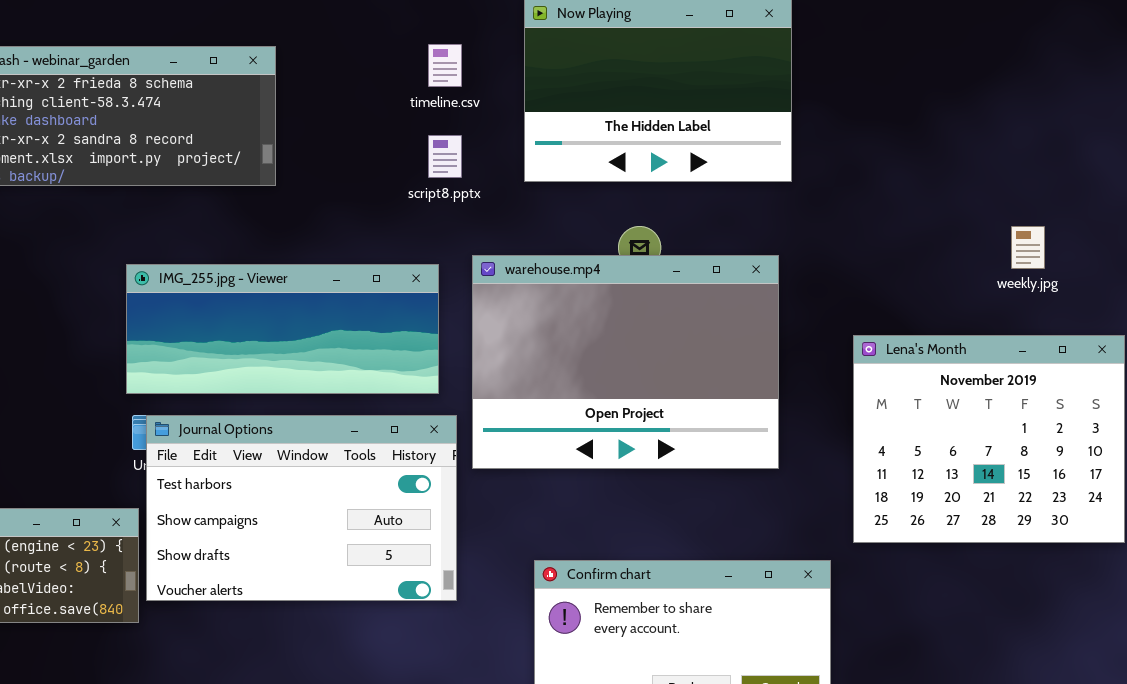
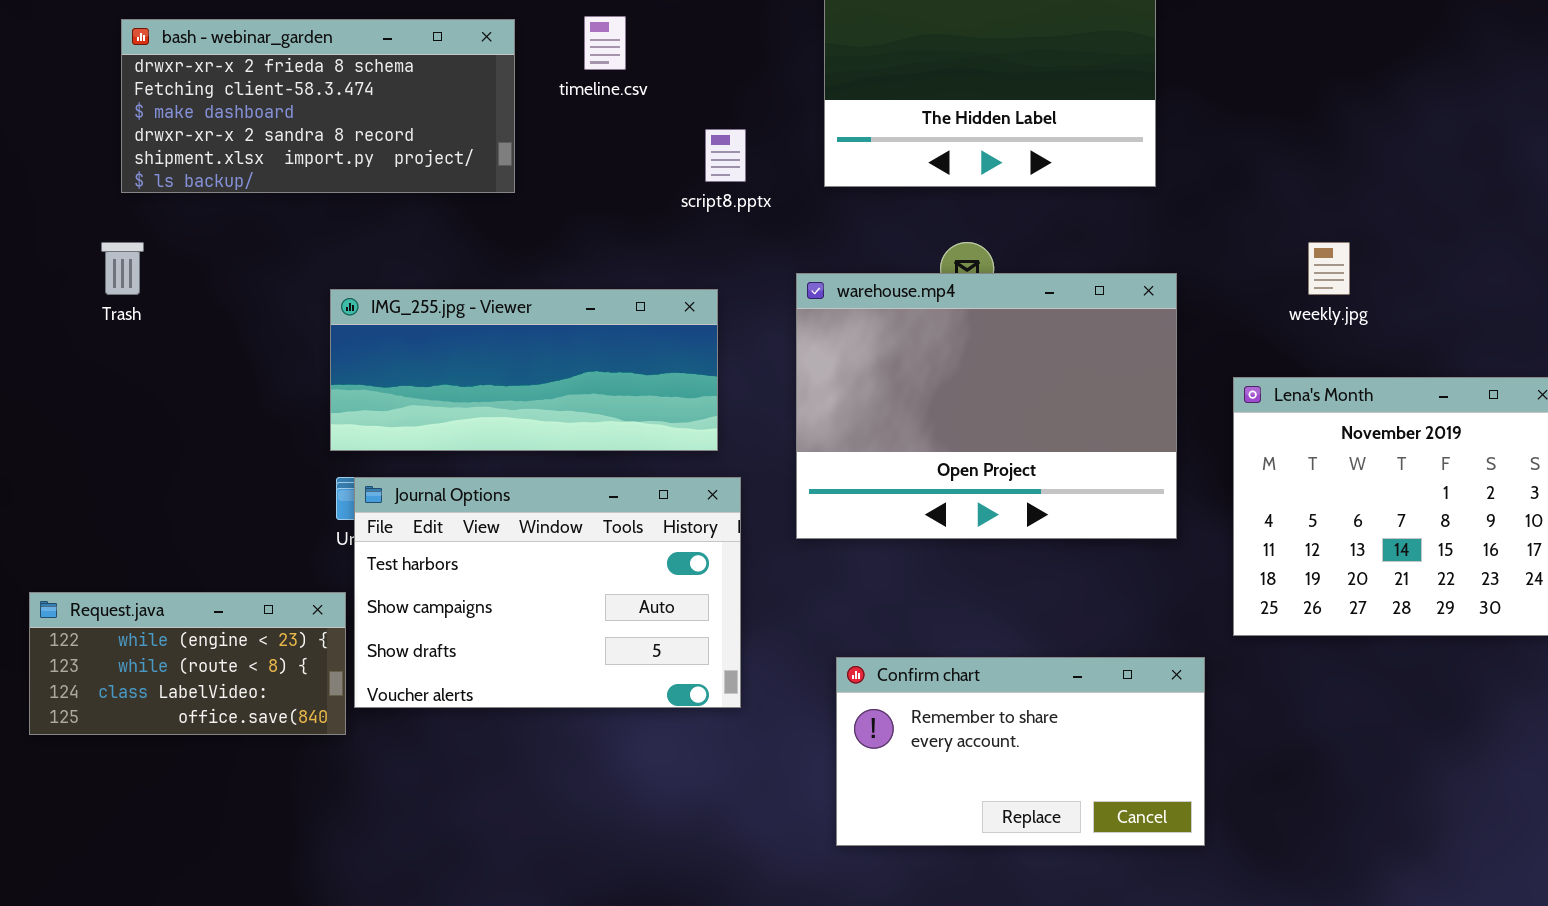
timeline.csv: [428,44,462,87] -> [584,16,626,70], moved
weekly.jpg: [1011,226,1045,269] -> [1308,242,1350,295], moved
warehouse.mp4: [472,255,779,469] -> [796,273,1177,539], moved

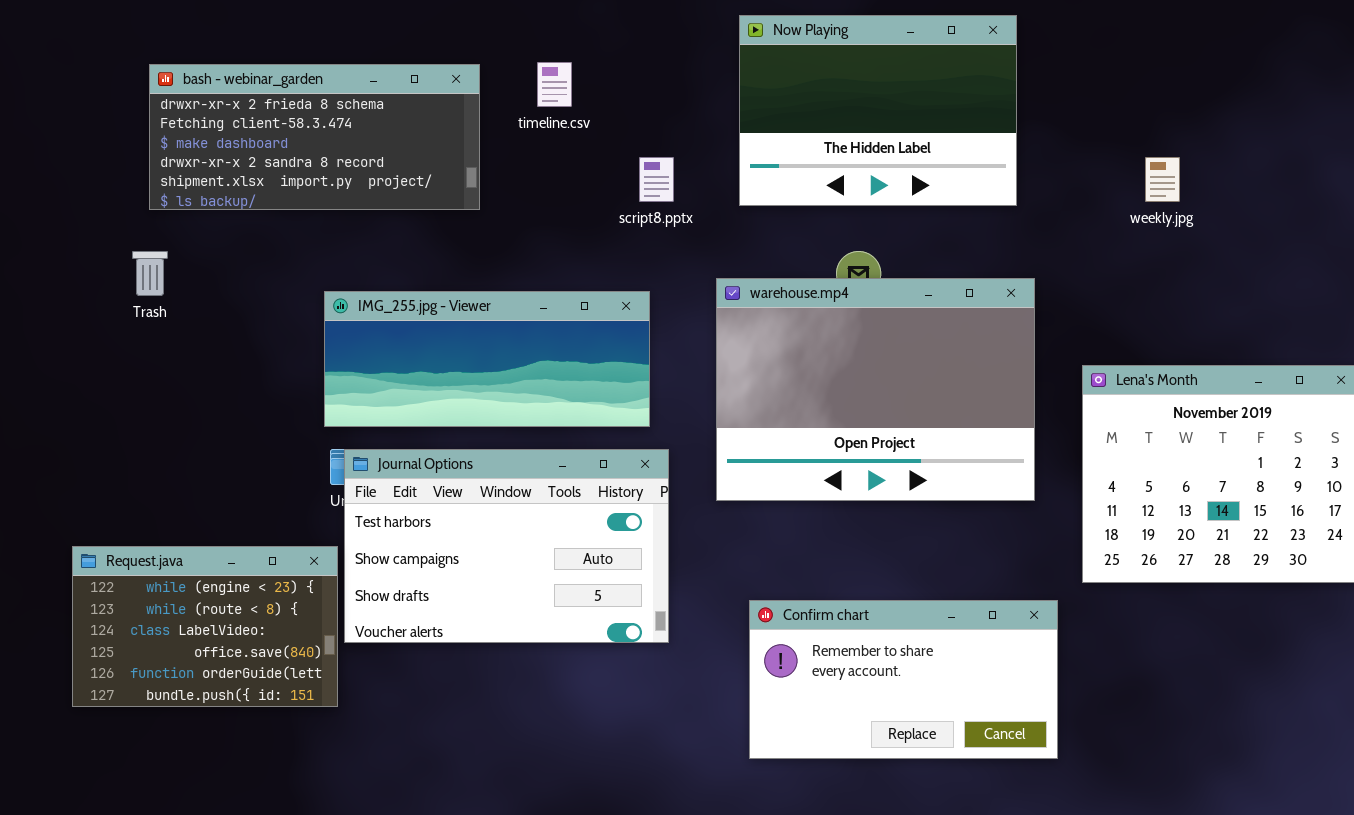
weekly.jpg: [1308,242,1350,295] -> [1145,157,1180,202], moved
Request.java: [29,592,346,735] -> [72,546,338,707], resized

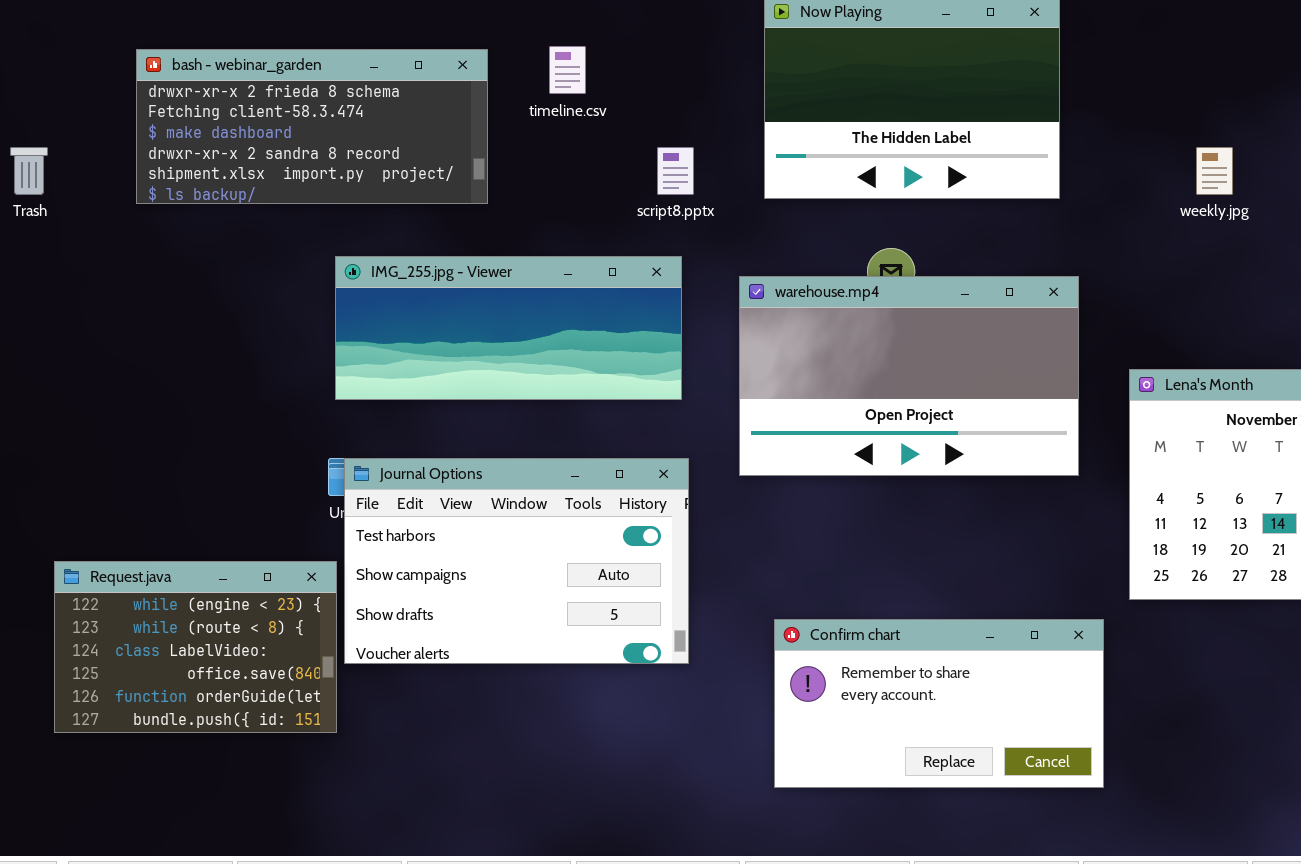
Trash: [132,251,168,296] -> [10,147,48,195], moved
warehouse.mp4: [716,278,1035,501] -> [739,276,1079,476], resized
IMG_255.jpg - Viewer: [324,291,650,427] -> [335,256,682,400], moved

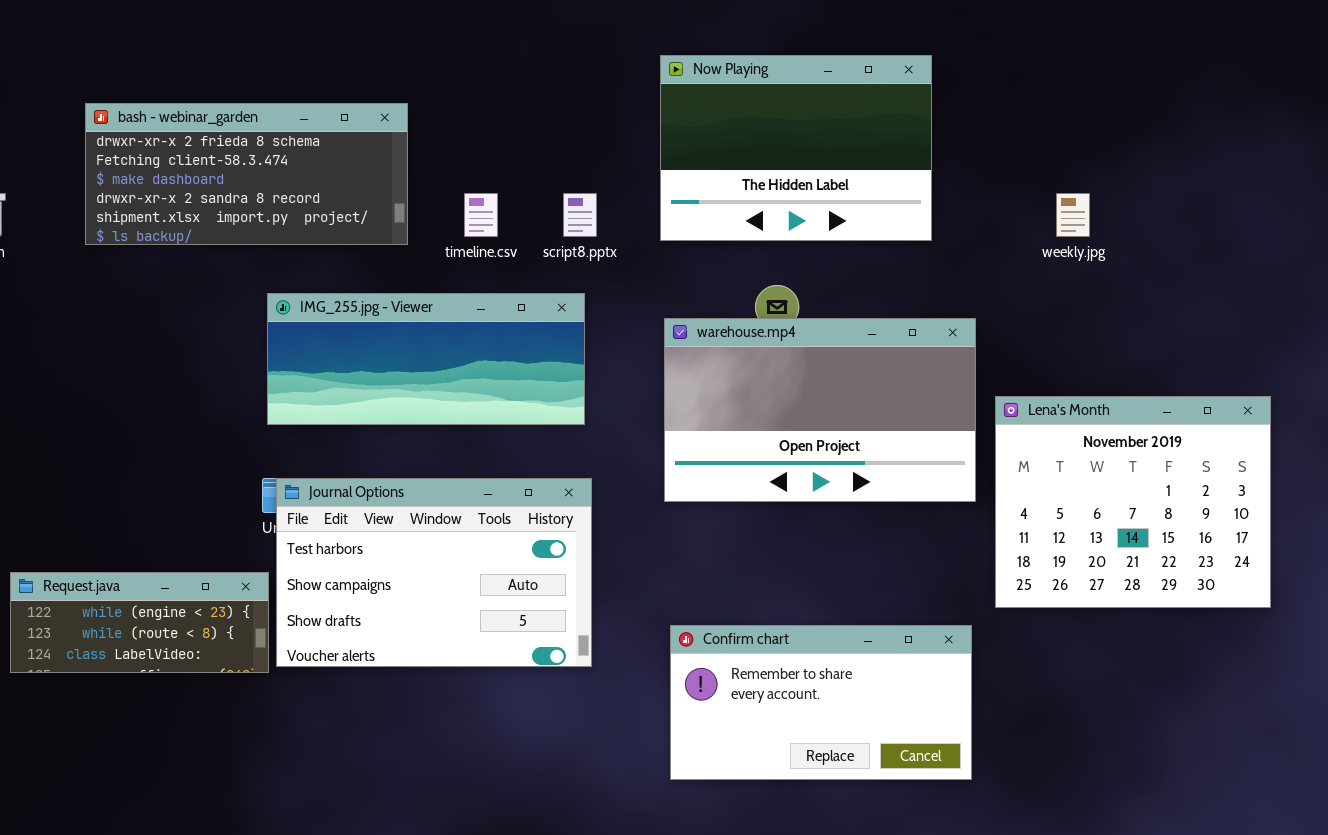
timeline.csv: [549,46,586,94] -> [464,193,498,237], moved
warehouse.mp4: [739,276,1079,476] -> [664,318,976,502], moved
Request.java: [54,561,337,733] -> [10,572,269,673], resized

